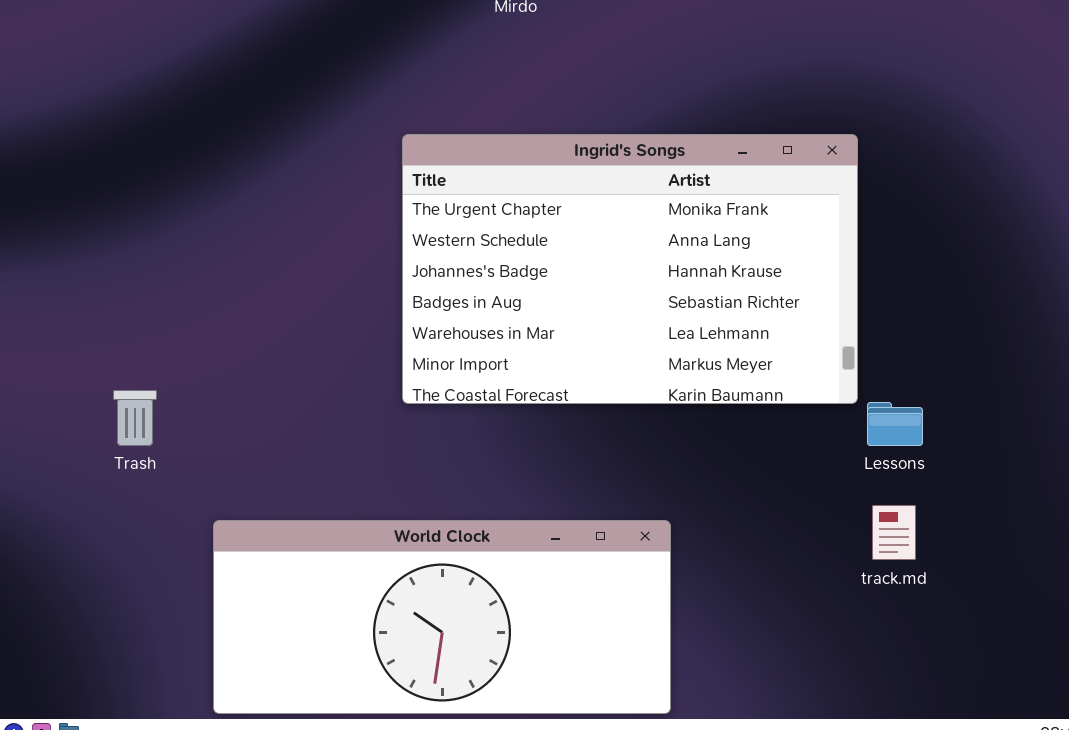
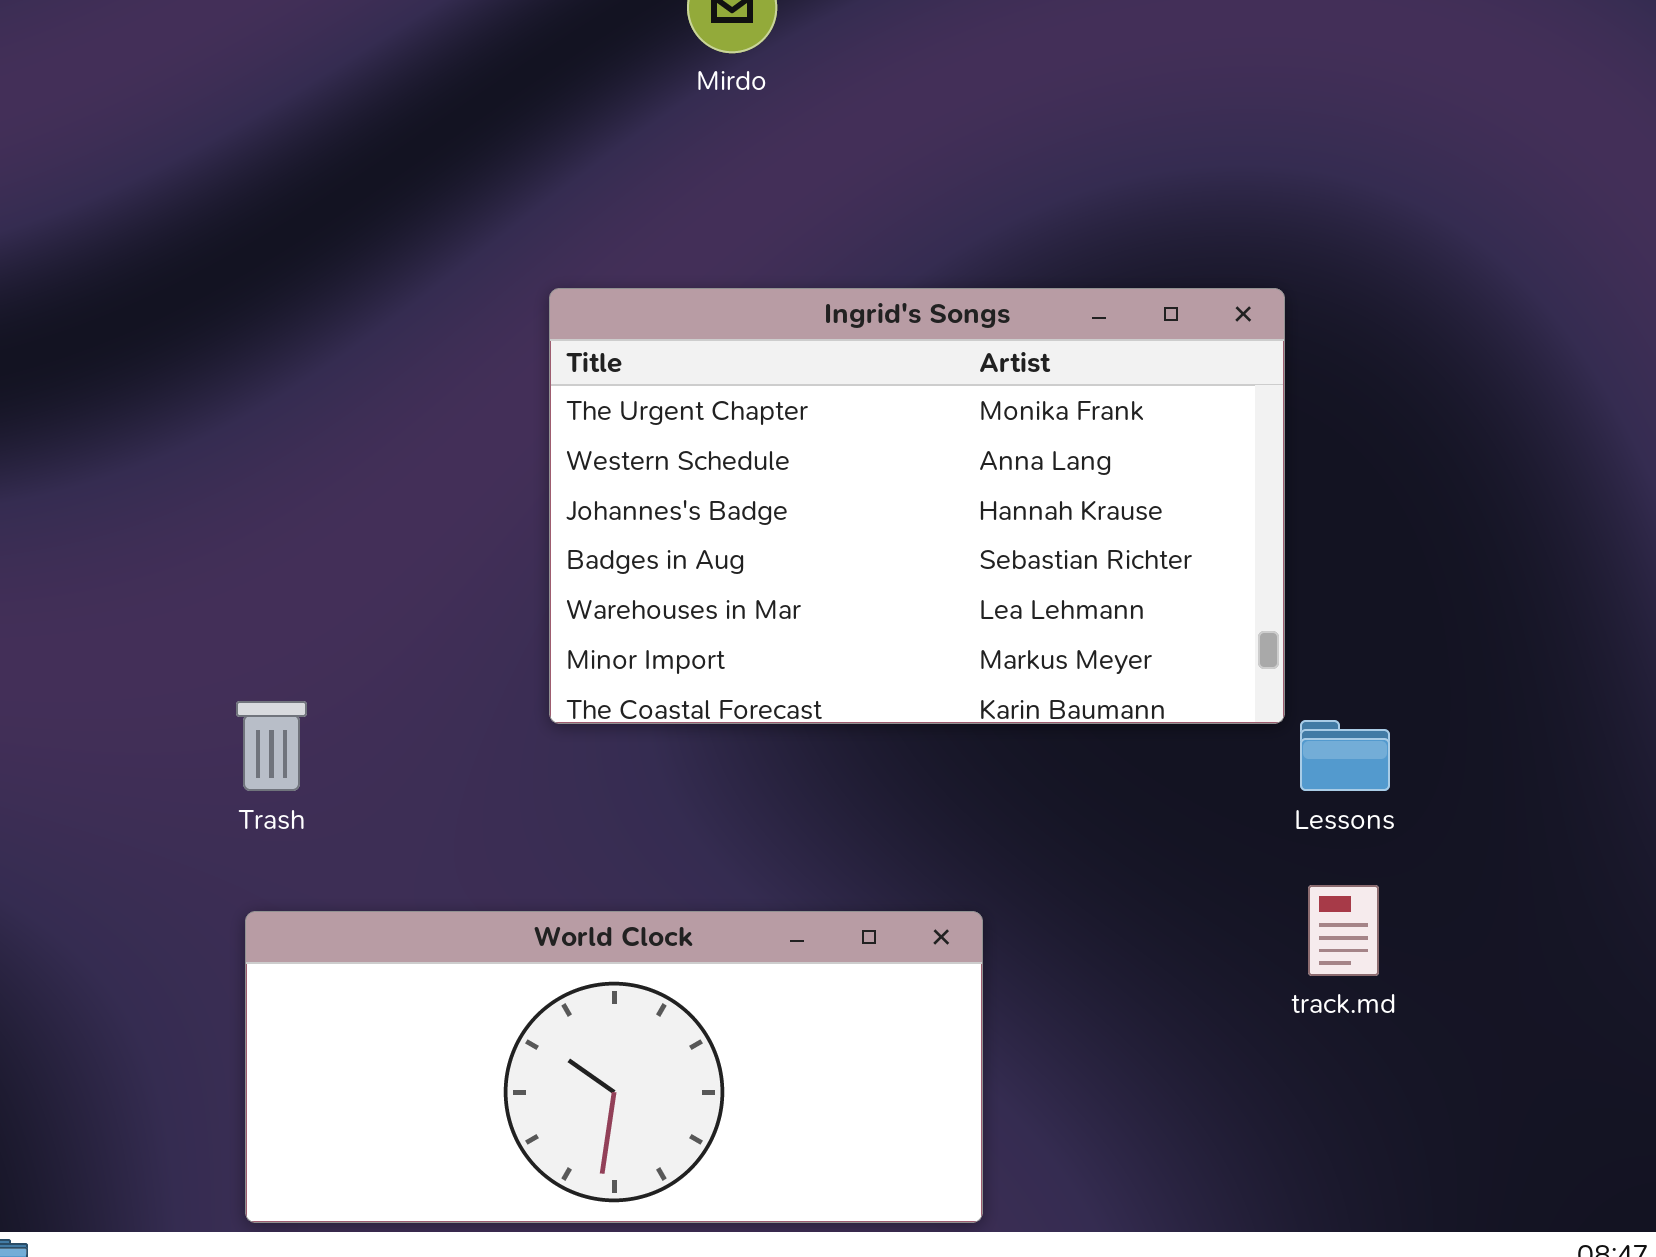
Trash: [113,390,157,446] -> [236,701,307,791], moved

